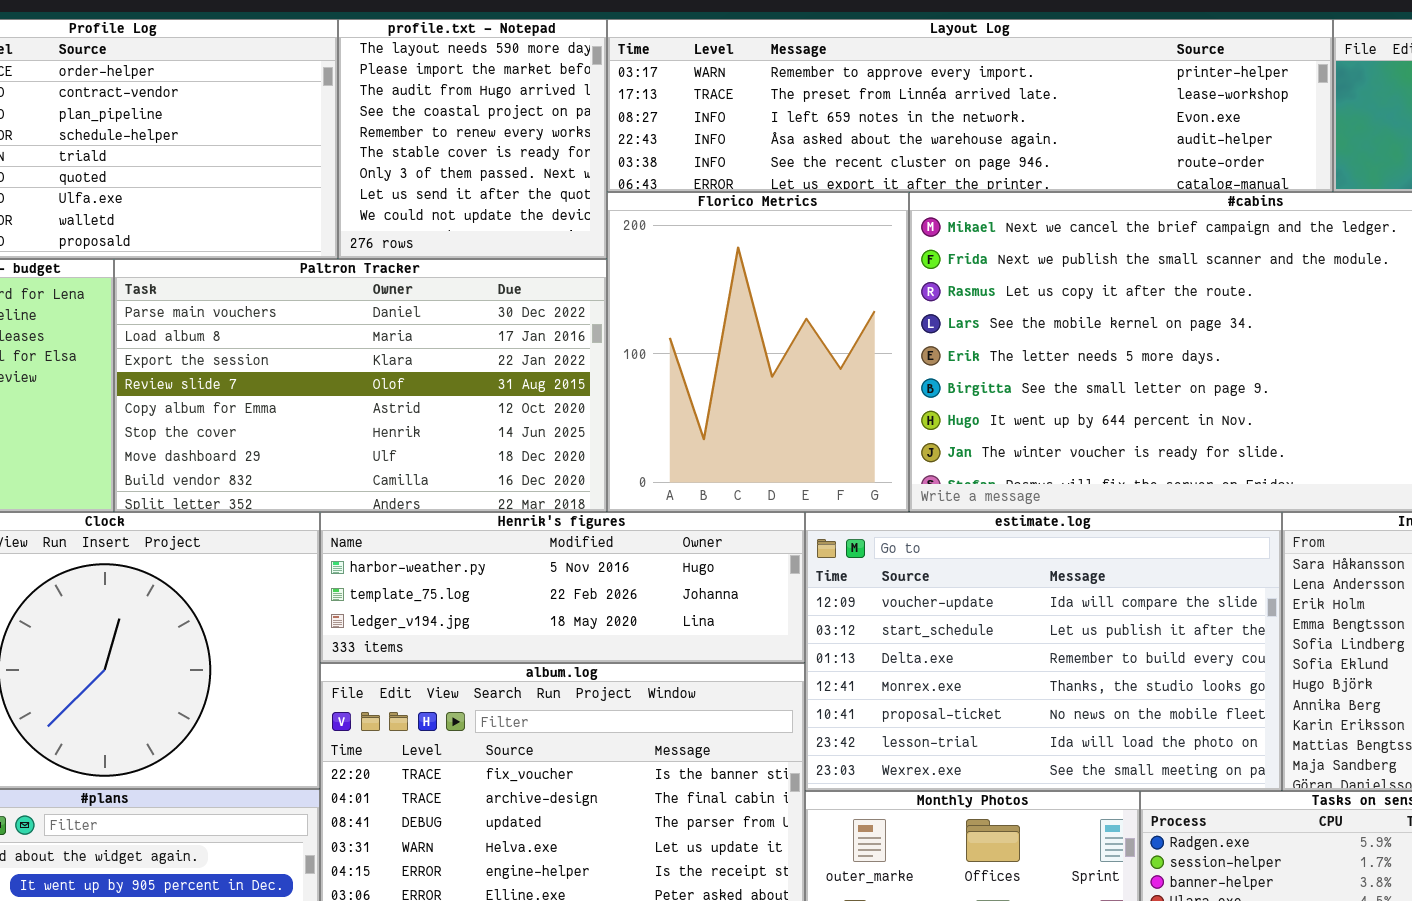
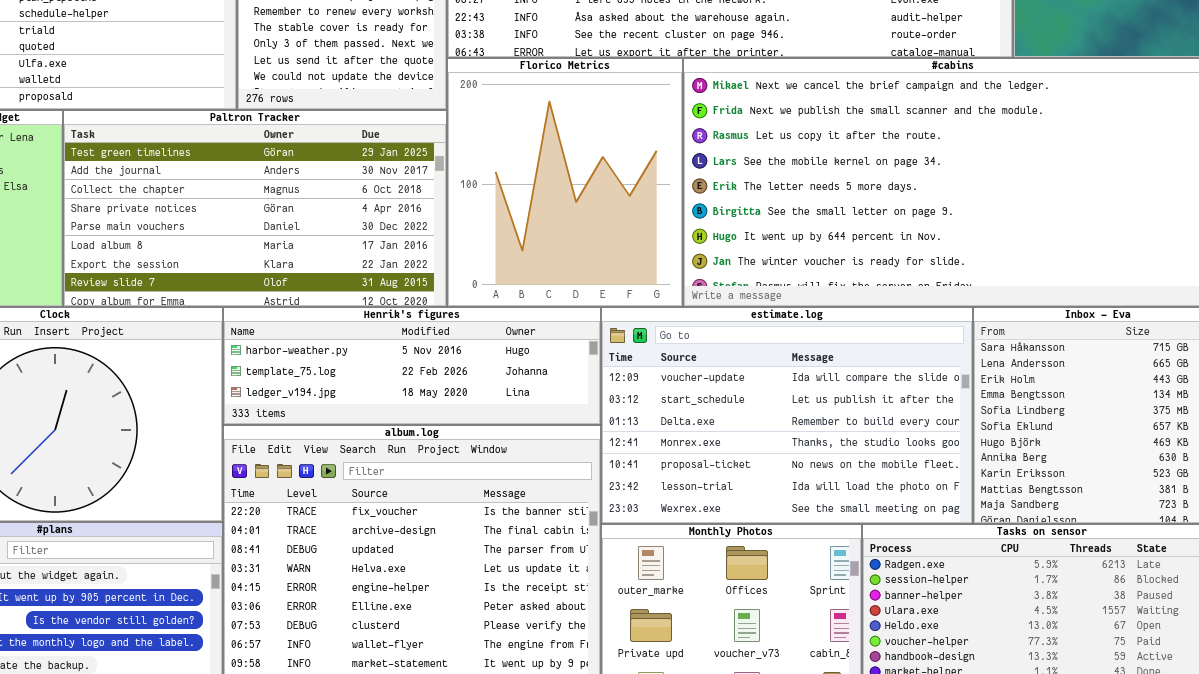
Paltron Tracker: [114,259,607,512] -> [63,110,447,307], scrolled up 4 rows

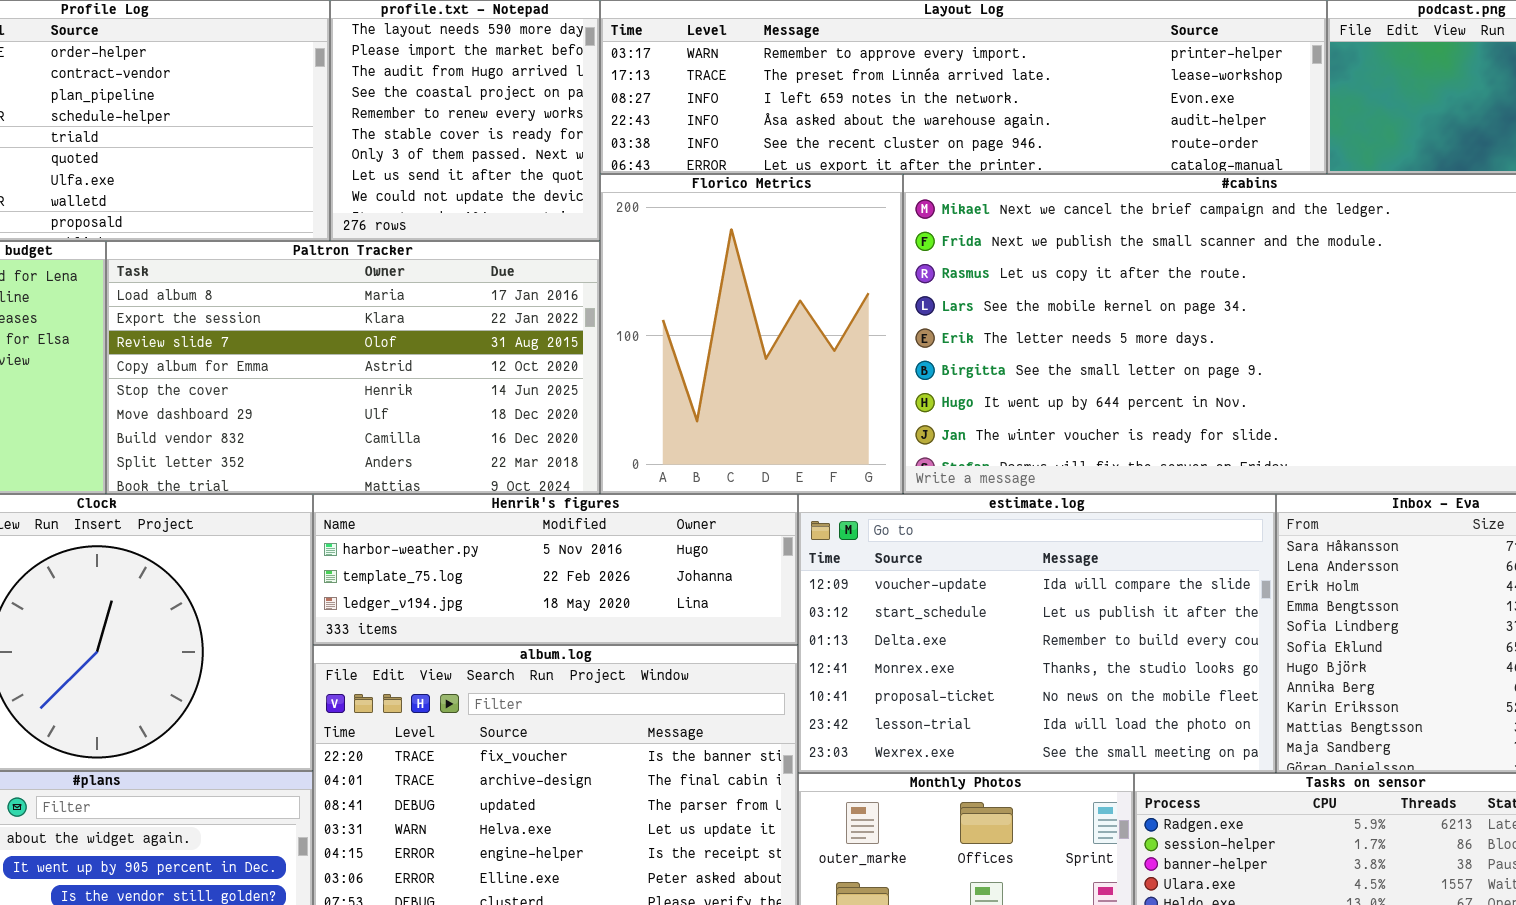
Paltron Tracker: [63,110,447,307] -> [106,241,600,494], scrolled down 5 rows

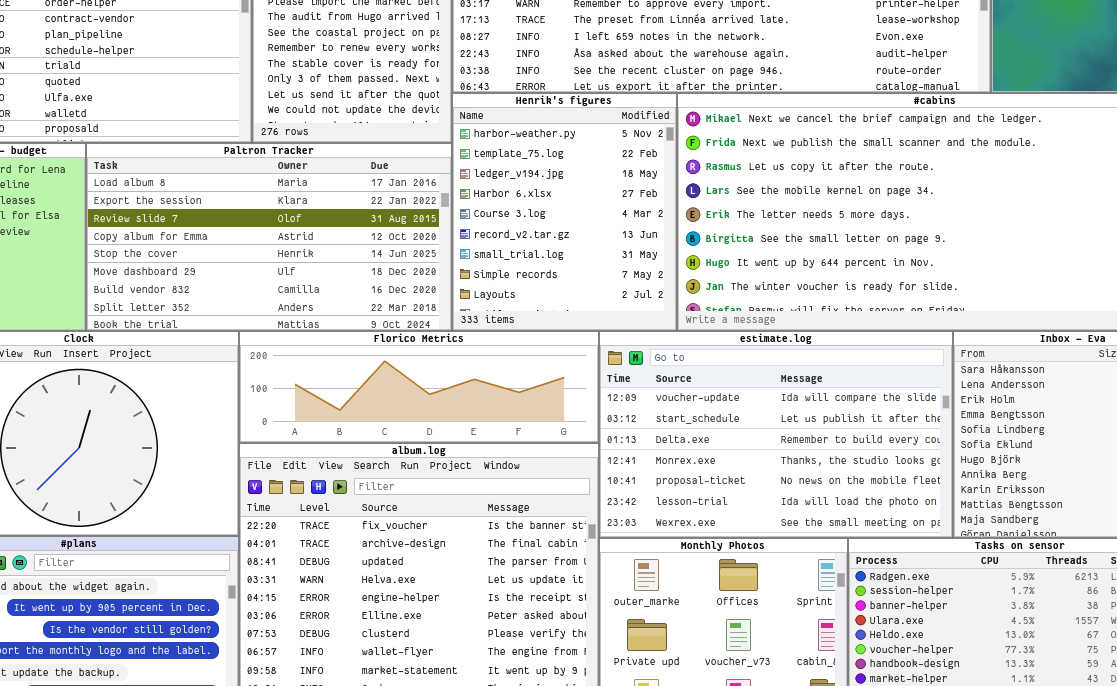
Florico Metrics: [600,174,903,494] -> [239,331,599,443], moved, resized
Henrik's figures: [313,494,798,645] -> [452,93,677,331], moved, resized

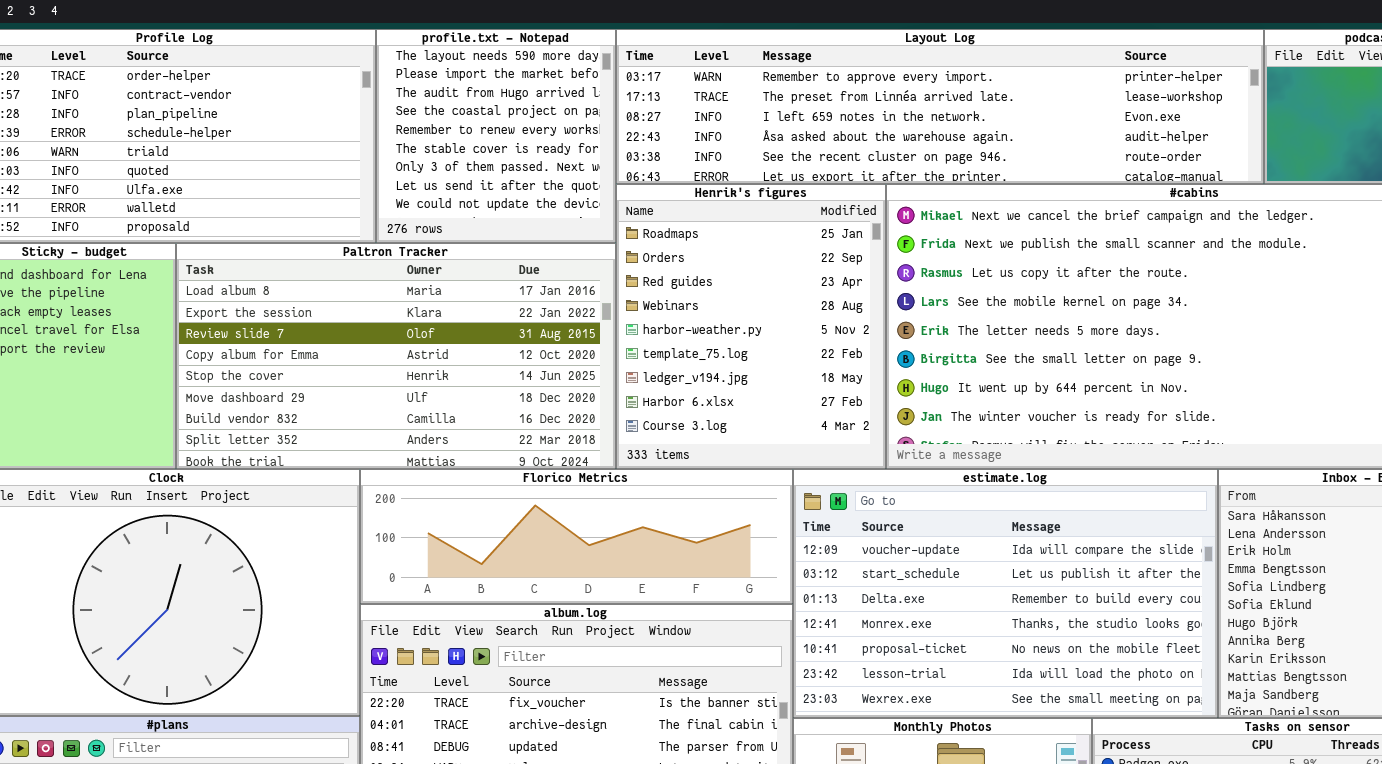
Henrik's figures: [452,93,677,331] -> [616,184,886,469], scrolled up 4 rows

